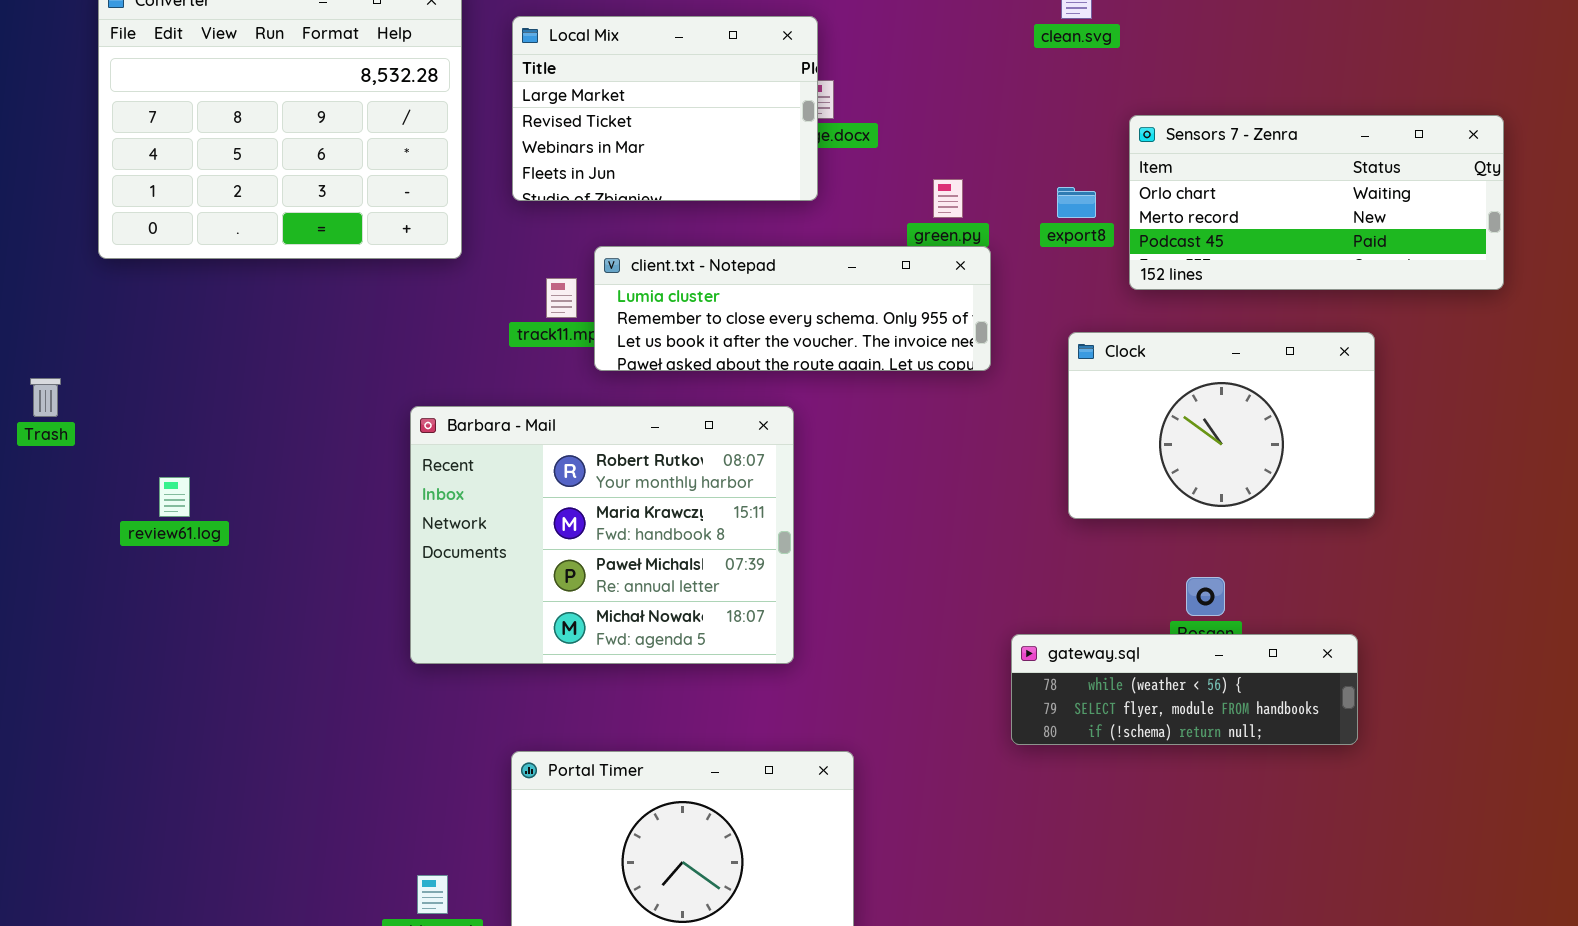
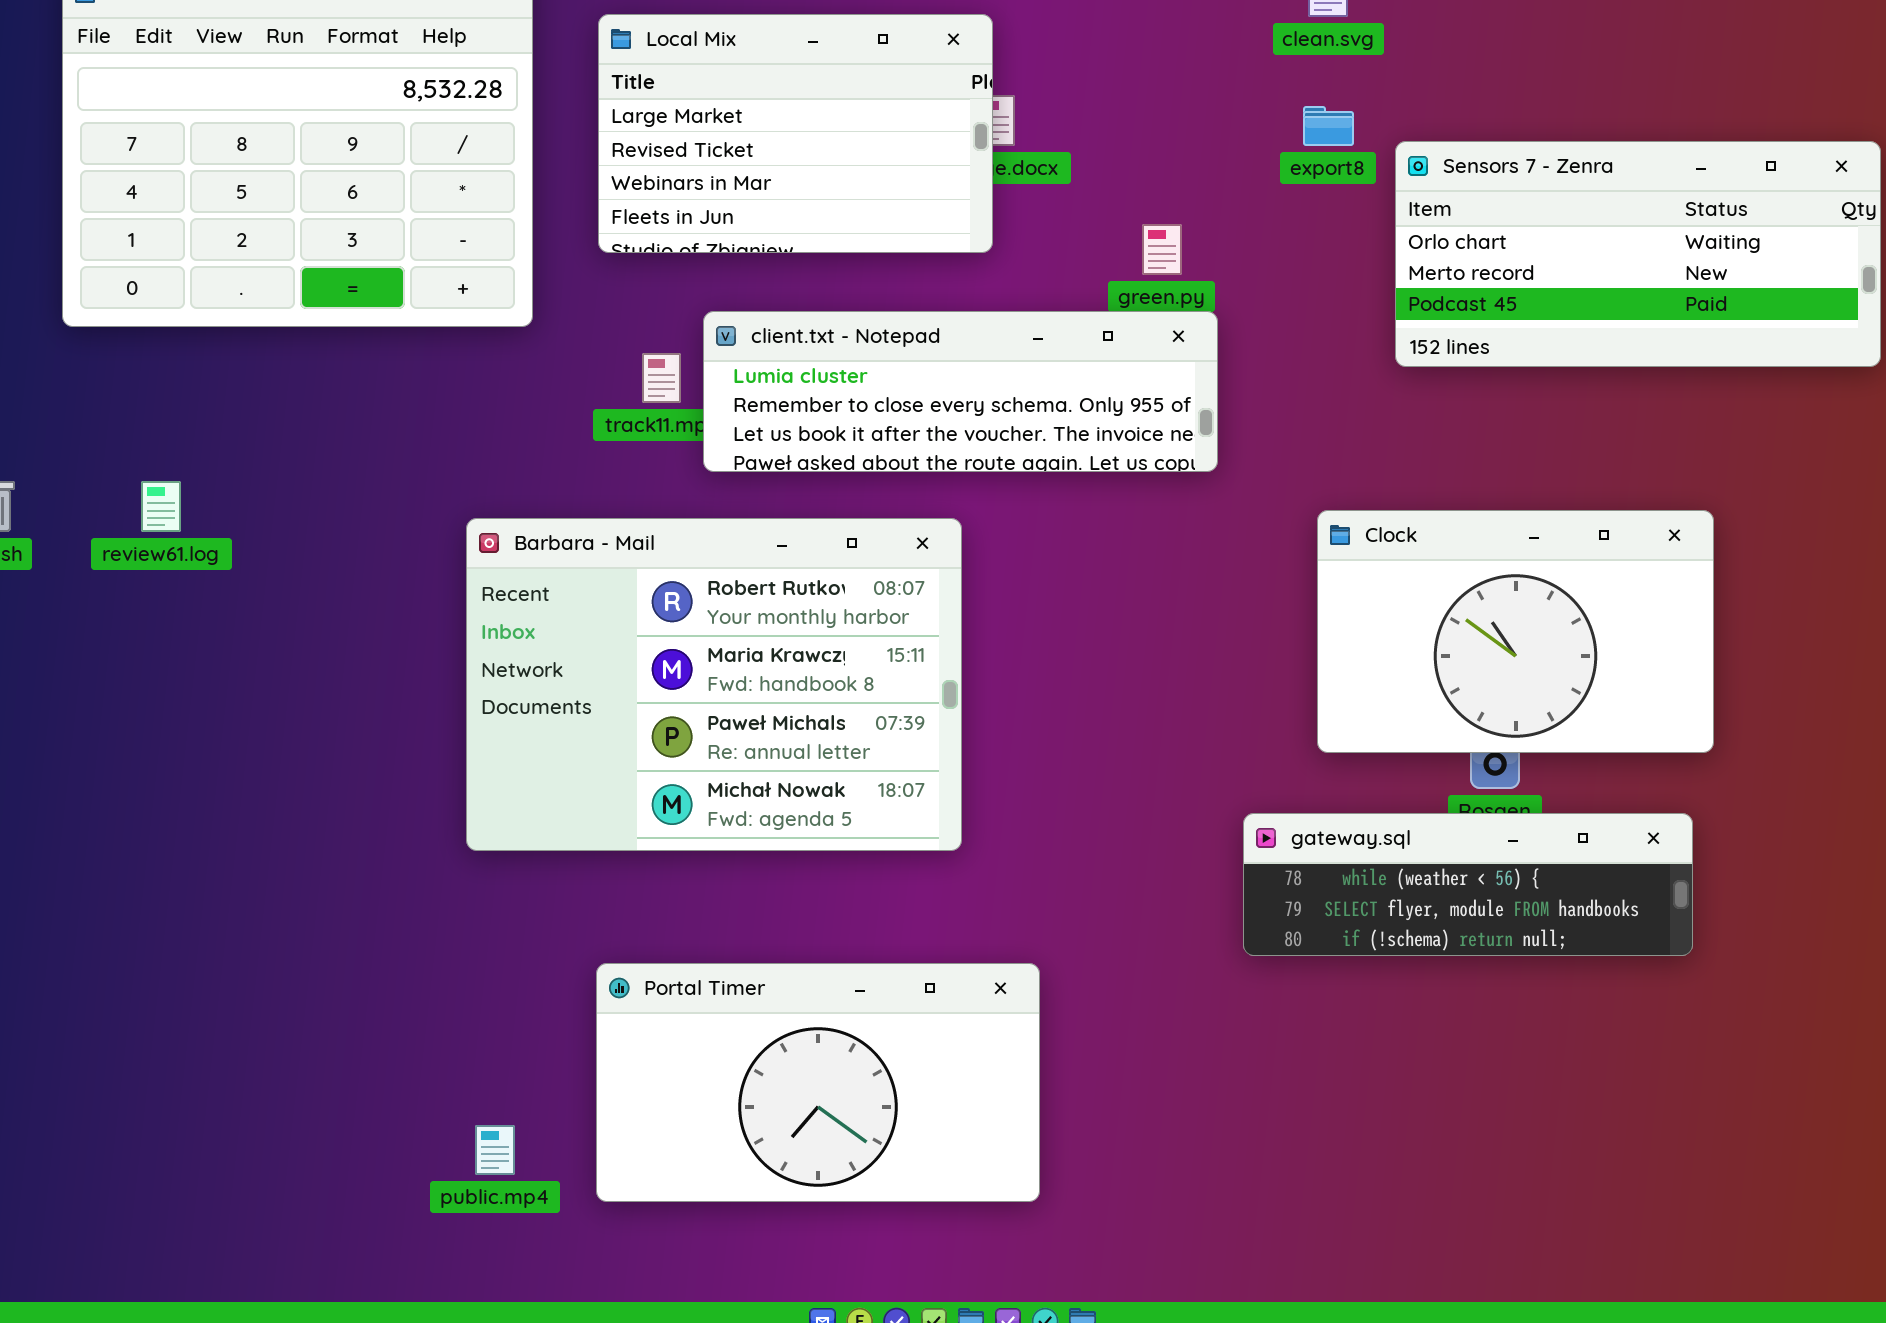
export8: [1057,187,1096,218] -> [1303,106,1354,146], moved
Clock: [1068,332,1375,519] -> [1317,510,1714,753], moved
review61.log: [159,477,190,517] -> [141,481,181,532], moved

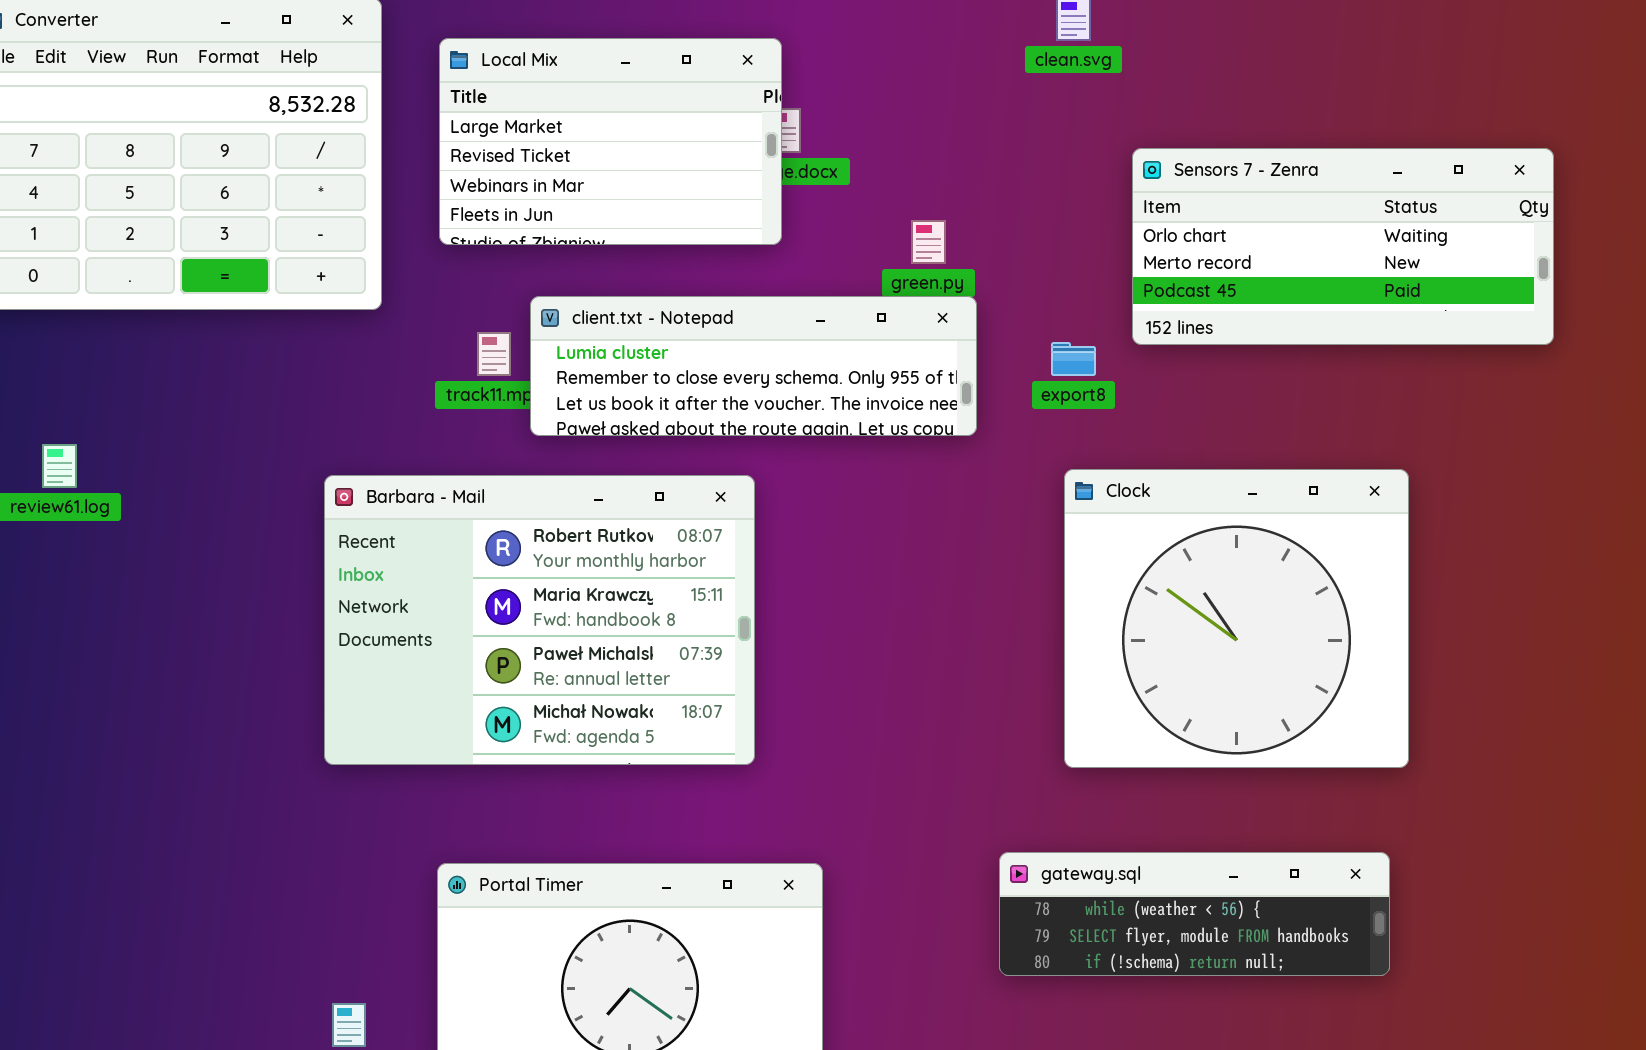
export8: [1303,106,1354,146] -> [1051,342,1096,376], moved
Clock: [1317,510,1714,753] -> [1064,469,1409,768], resized
gateway.sql: [1243,813,1693,956] -> [999,852,1390,976], moved

